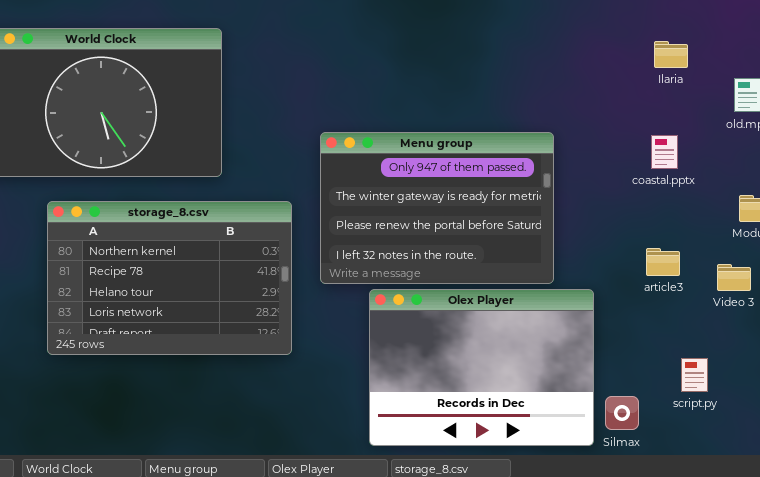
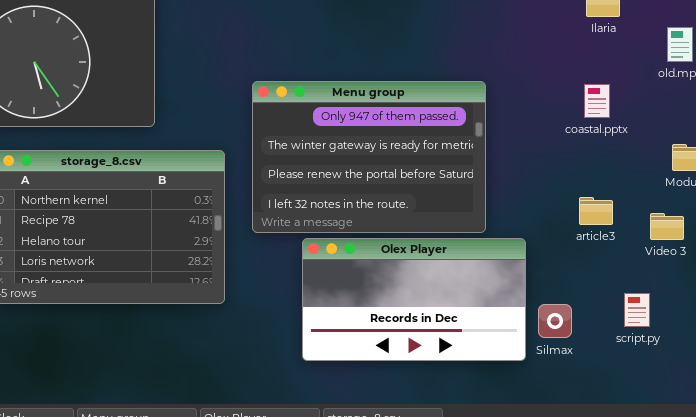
Olex Player: [369,289,594,446] -> [302,238,526,361], resized
script.py: [681,358,708,392] -> [624,293,650,327], moved
Silmax: [605,396,639,430] -> [538,304,572,338], moved

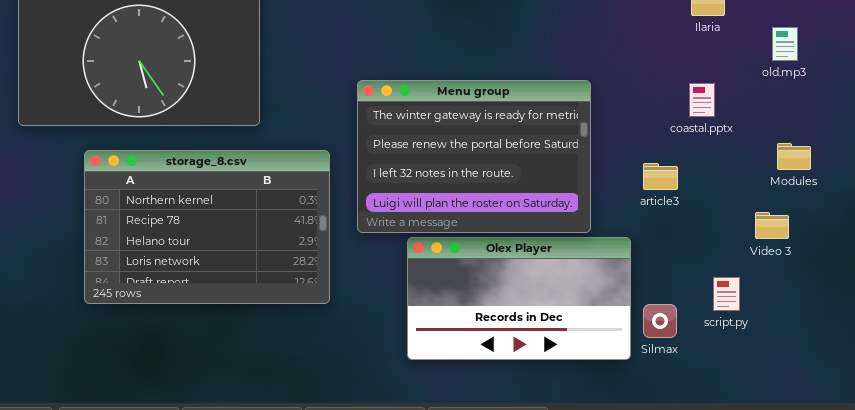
Menu group: [252,81,486,233] -> [357,80,591,233], scrolled down 1 row
article3: [579,197,613,225] -> [643,163,678,190], moved
script.py: [624,293,650,327] -> [713,277,740,311], moved

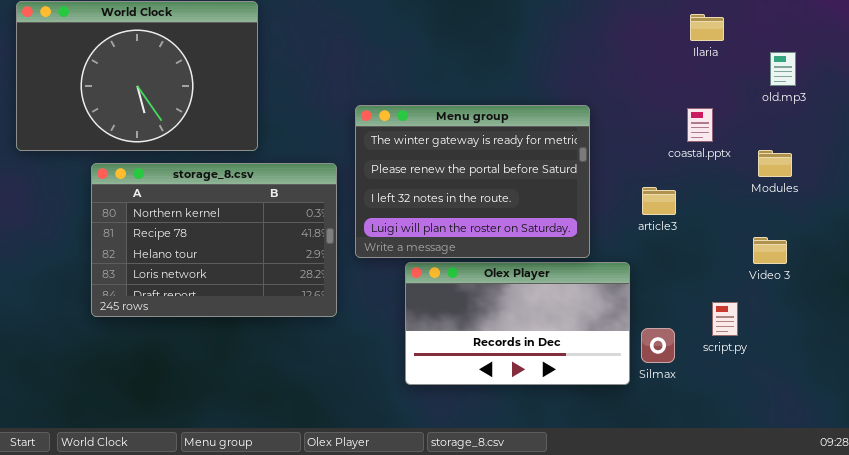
Modules: [777,143,811,170] -> [758,150,792,177], moved
storage_8.csv: [84,150,330,304] -> [91,163,337,317], moved

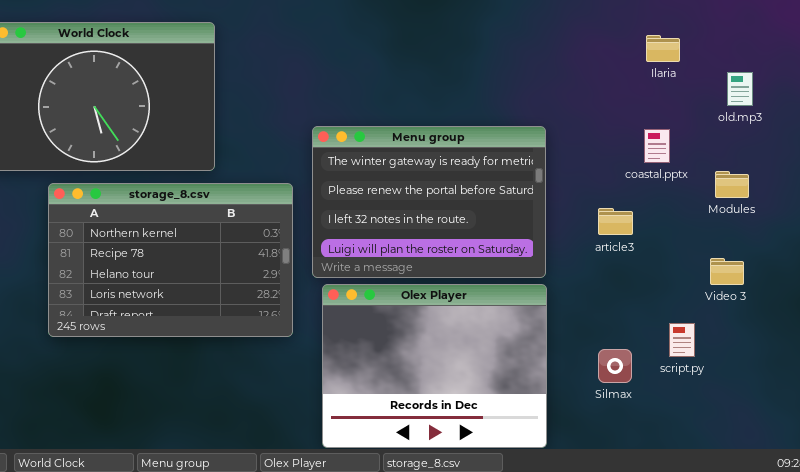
Olex Player: [405,262,630,385] -> [322,284,547,448], moved, resized

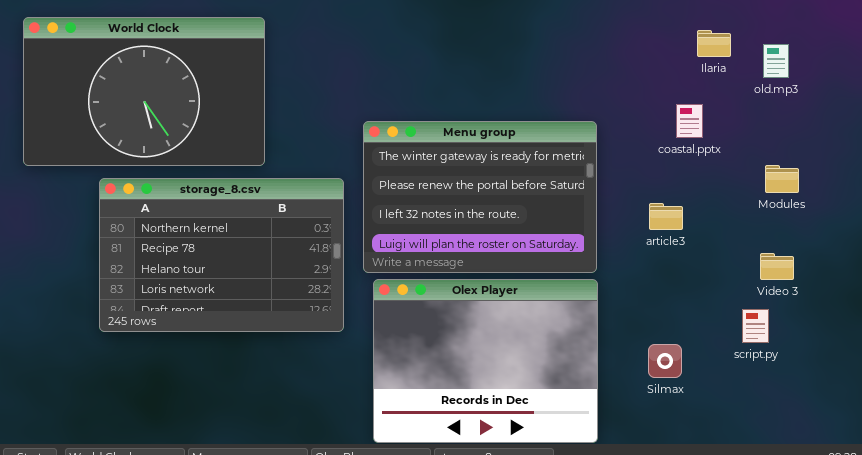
old.mp3: [727,72,753,106] -> [763,44,789,78], moved
coastal.pptx: [644,129,670,163] -> [676,104,703,138], moved
script.py: [669,323,695,357] -> [742,309,769,343], moved

